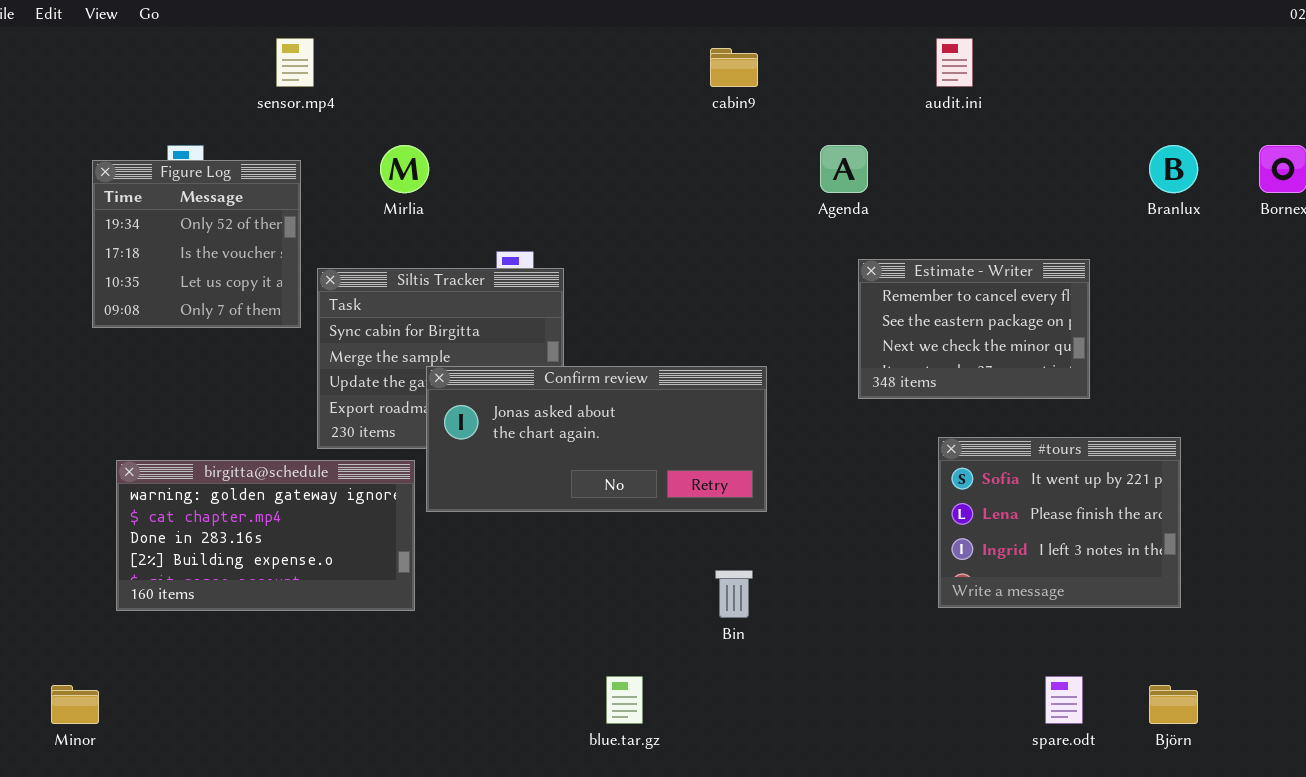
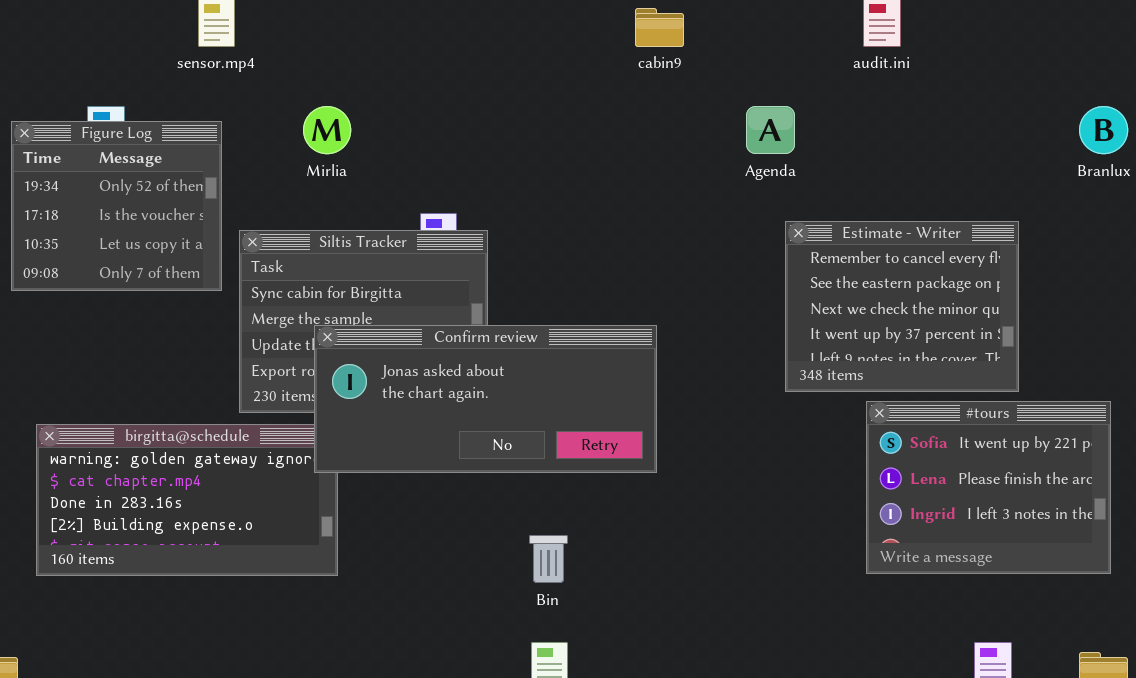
Estimate - Writer: [858,259,1090,399] -> [785,221,1019,392], resized
Confirm review: [426,366,767,512] -> [314,325,657,473], moved
Bin: [715,570,753,618] -> [529,535,568,583], moved

